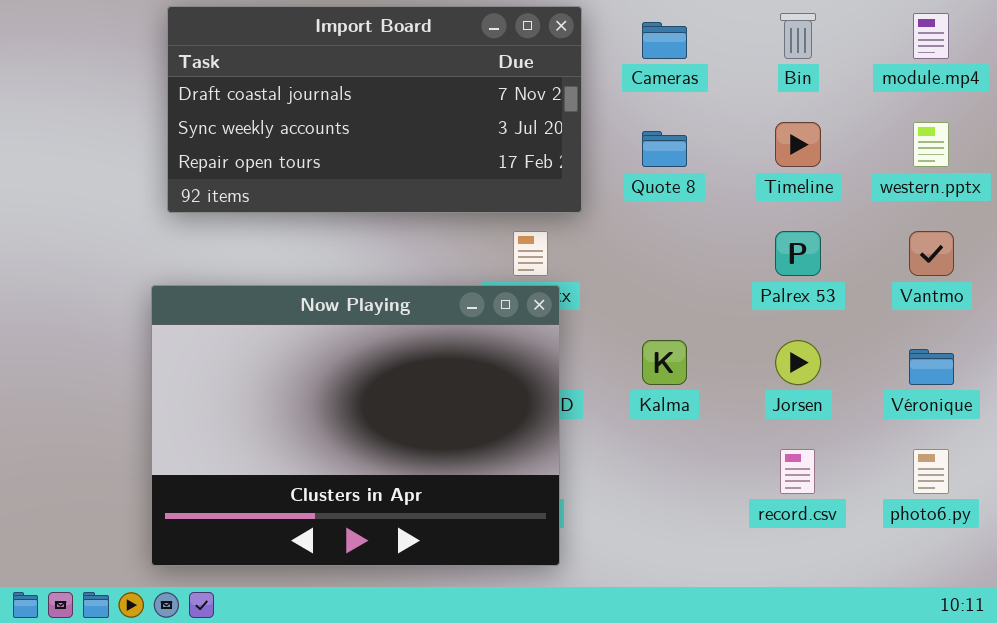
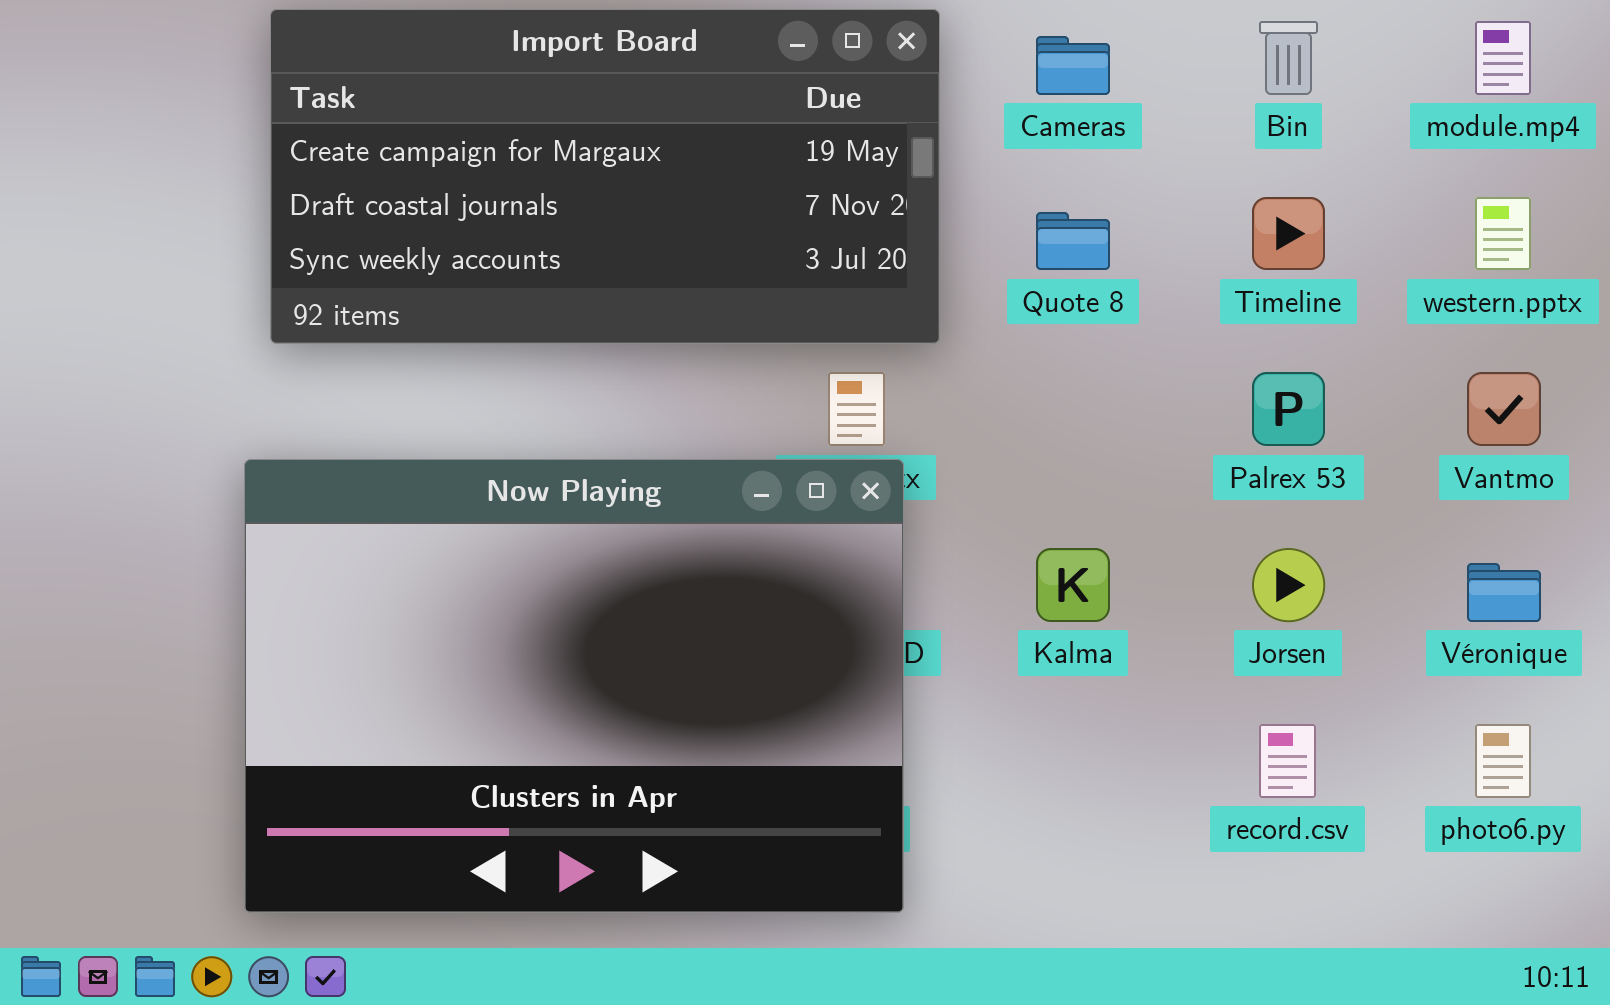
Import Board: [167,6,582,213] -> [270,9,940,344], scrolled up 1 row

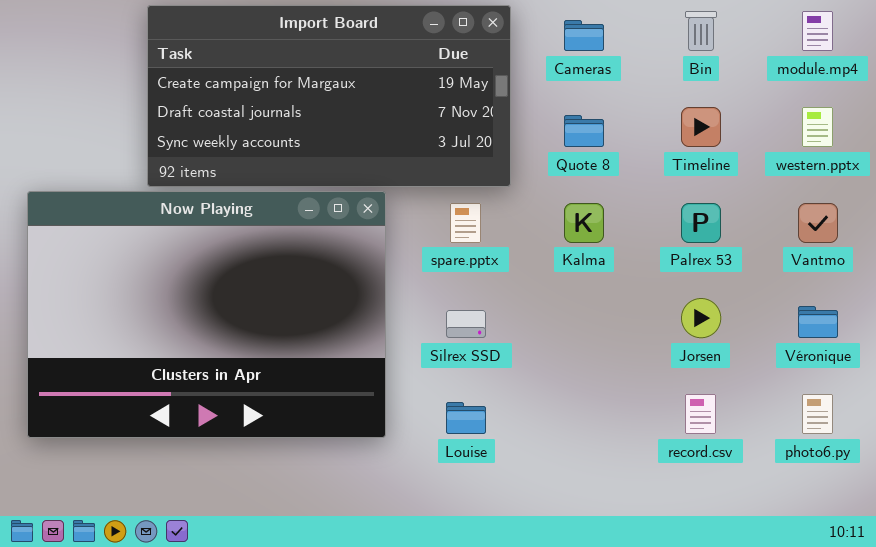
Now Playing: [244,459,904,913] -> [27,191,386,438], moved
Kalma: [1036,548,1110,622] -> [564,203,604,243], moved

